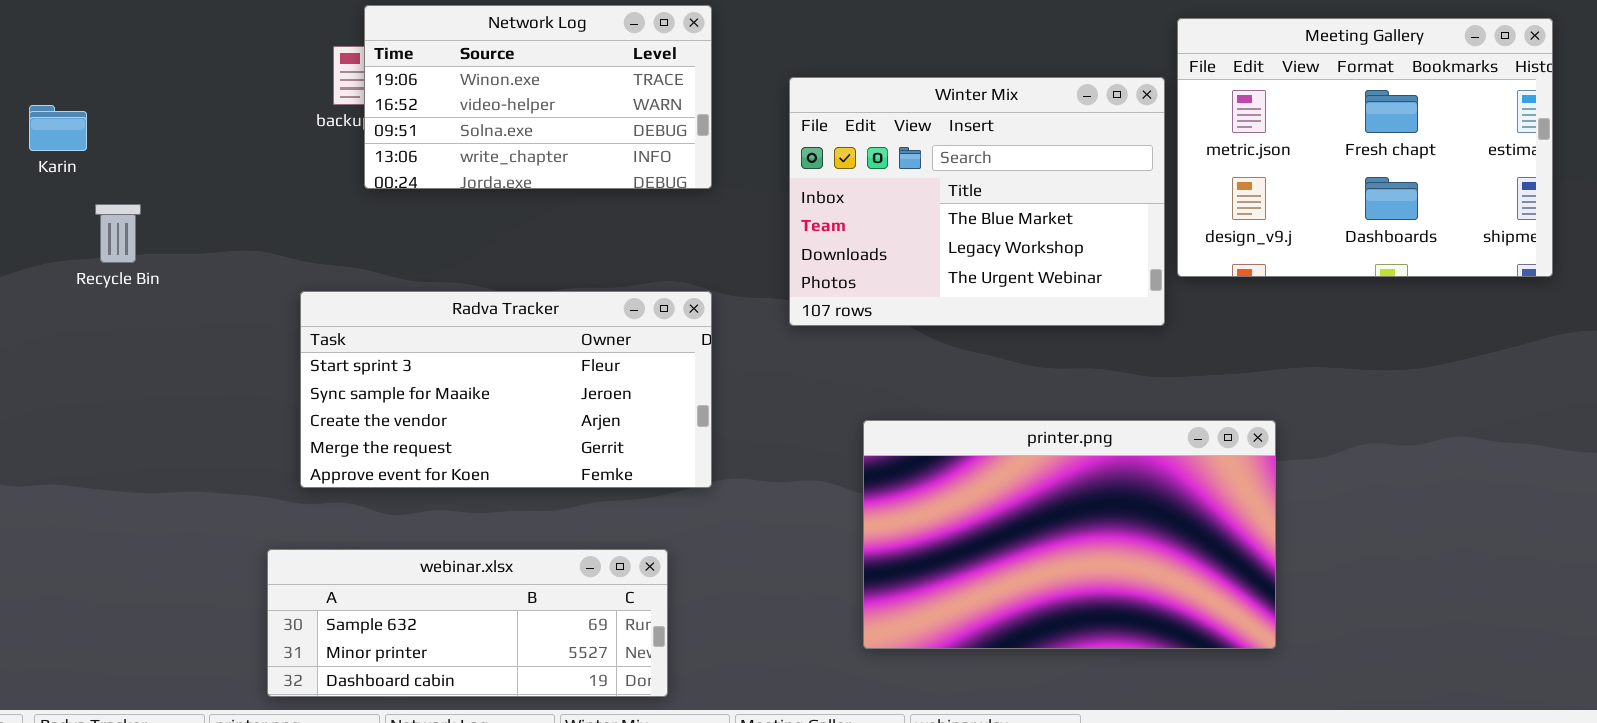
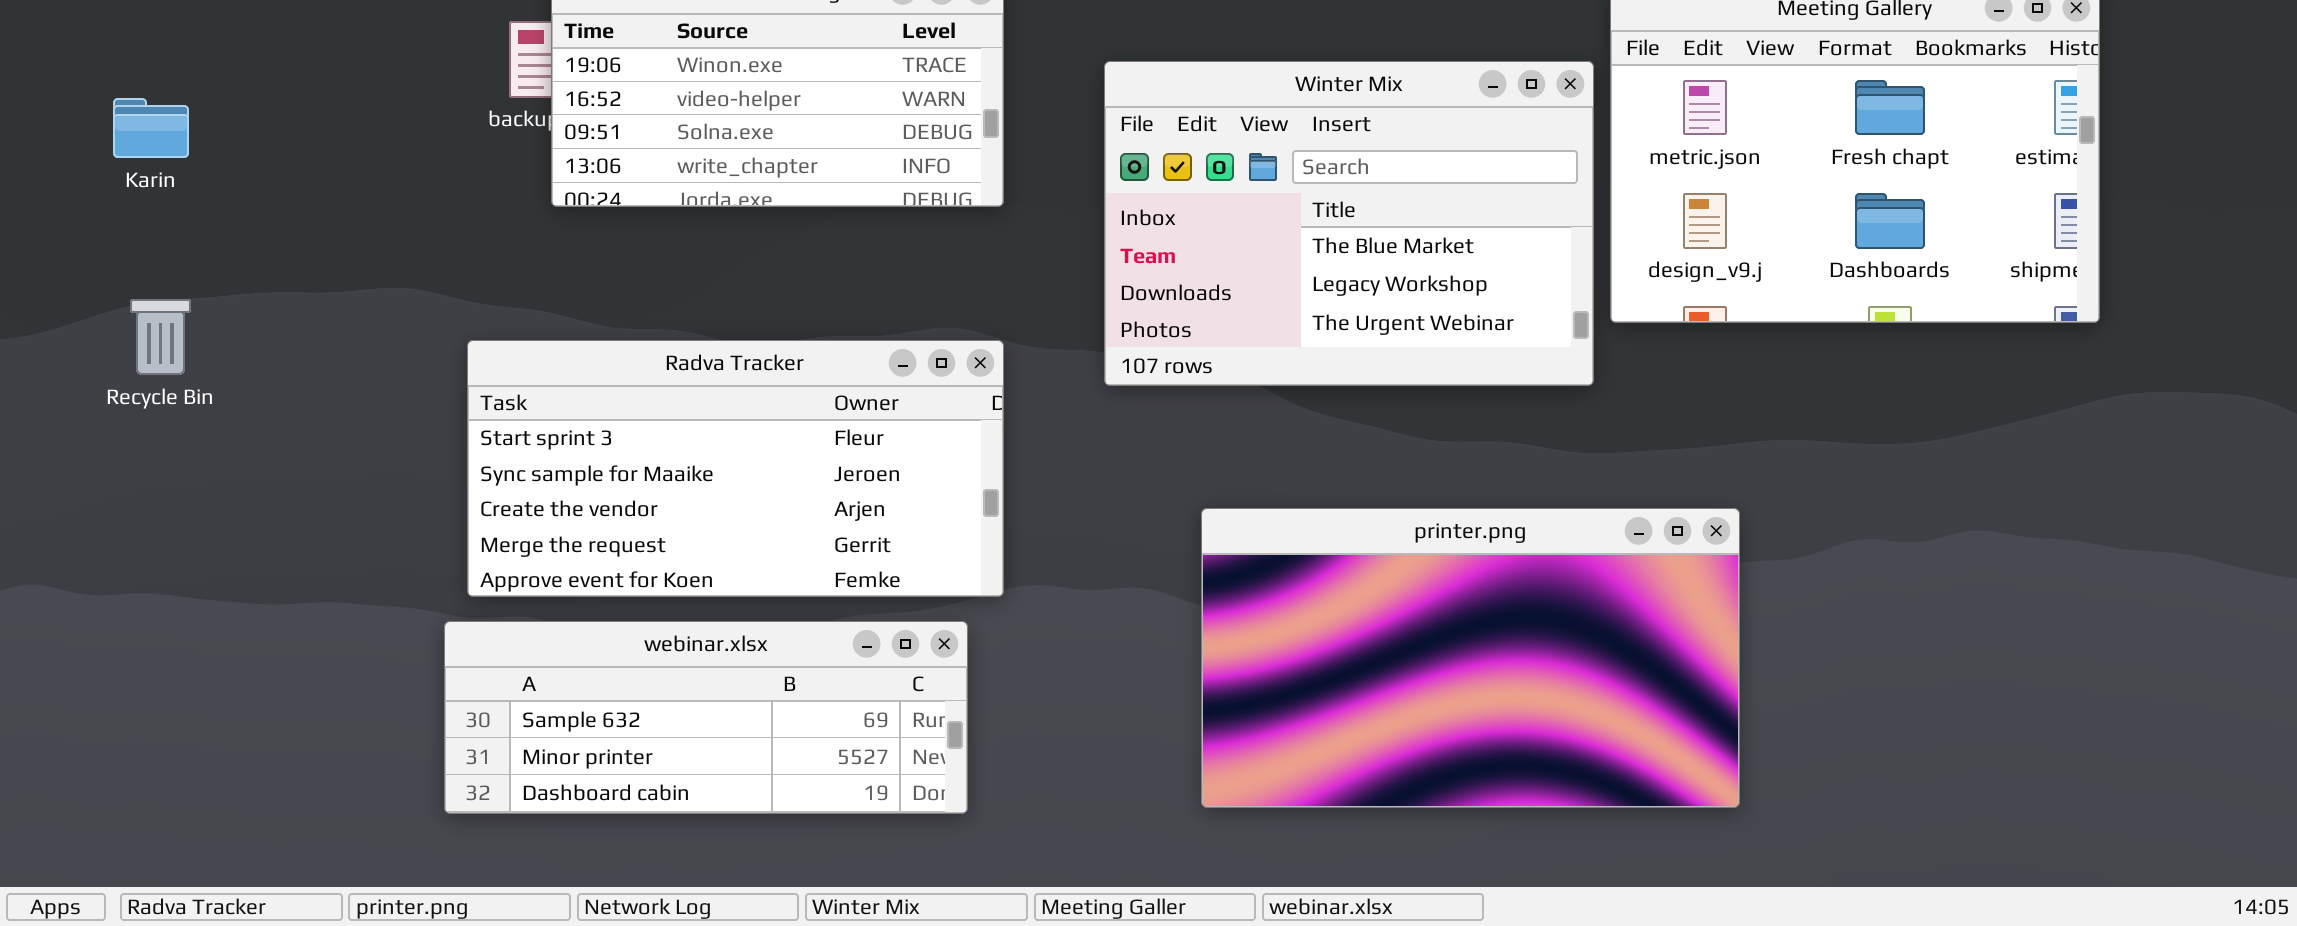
Recycle Bin: [95,204,141,263] -> [130,299,191,375], moved
webinar.xlsx: [267,549,668,697] -> [444,621,968,814], moved

